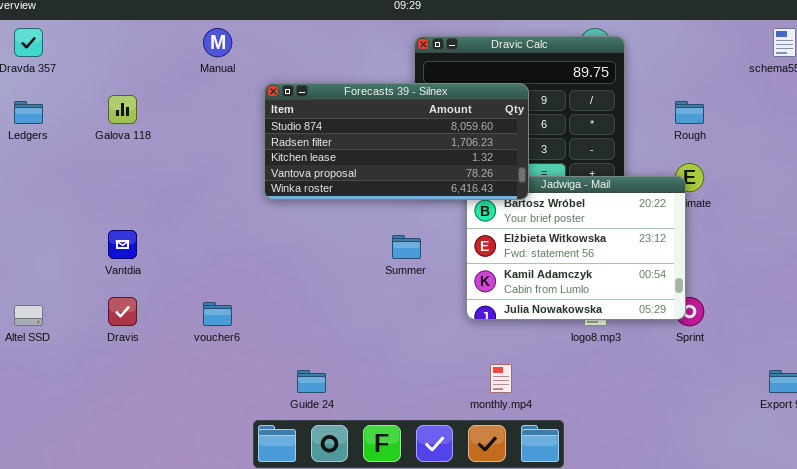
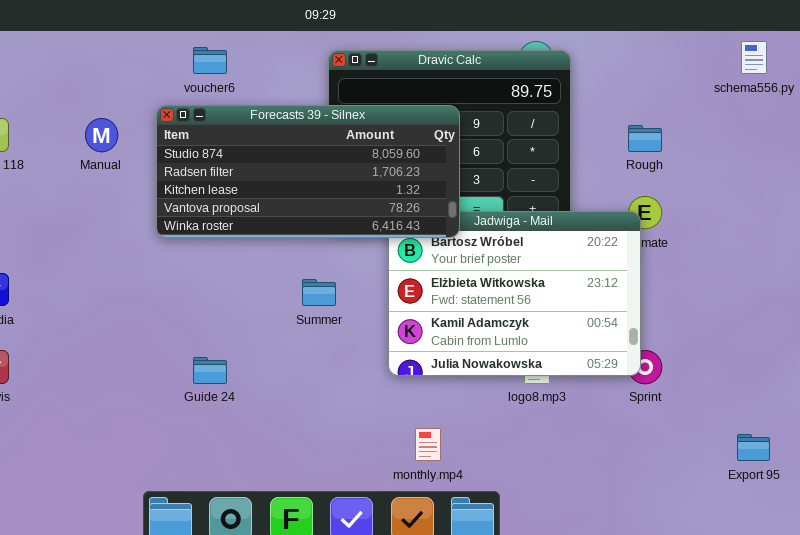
Manual: [203,28,232,57] -> [85,118,118,152], moved
voucher6: [203,302,232,326] -> [193,47,227,74], moved
Guide 24: [297,370,326,393] -> [193,357,227,384], moved

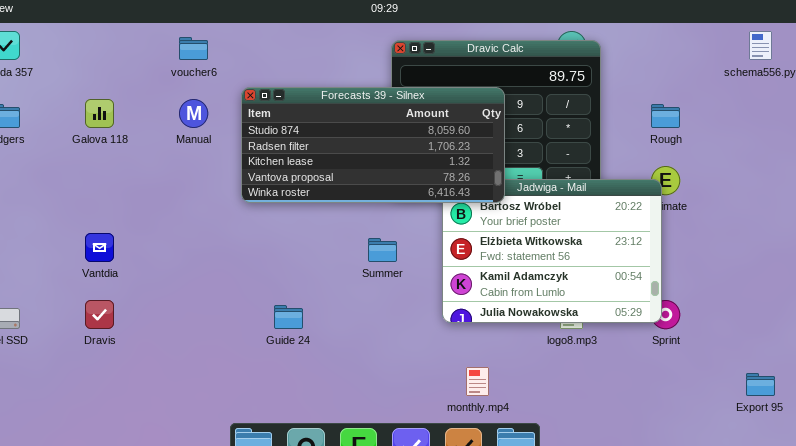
voucher6: [193,47,227,74] -> [179,37,208,60], moved

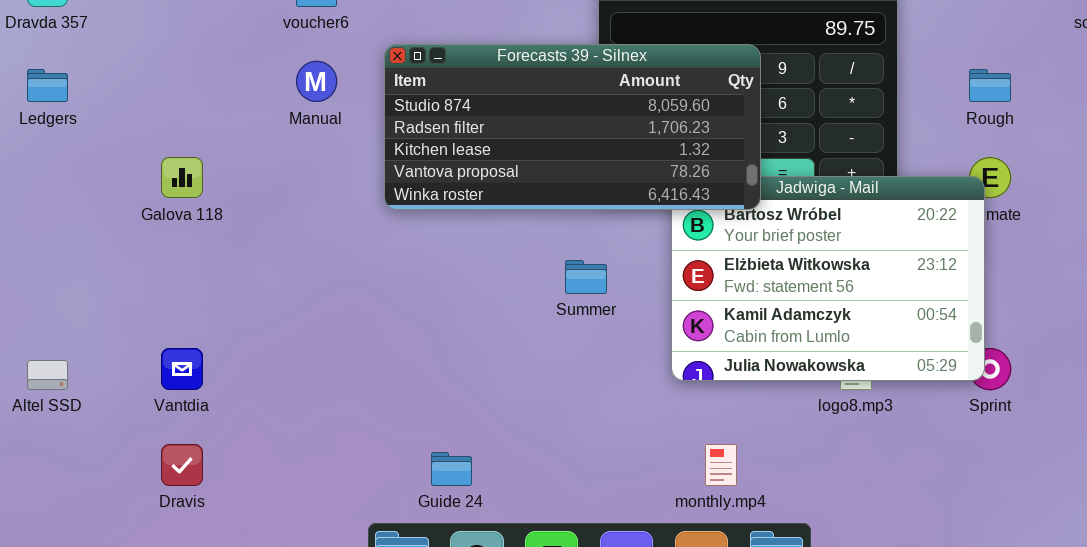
Galova 118: [85,99,114,128] -> [161,157,203,198], moved
Vantdia: [85,233,114,262] -> [161,348,203,390], moved
Dravis: [85,300,114,329] -> [161,444,203,486], moved
Guide 24: [274,305,303,329] -> [431,452,472,486], moved

